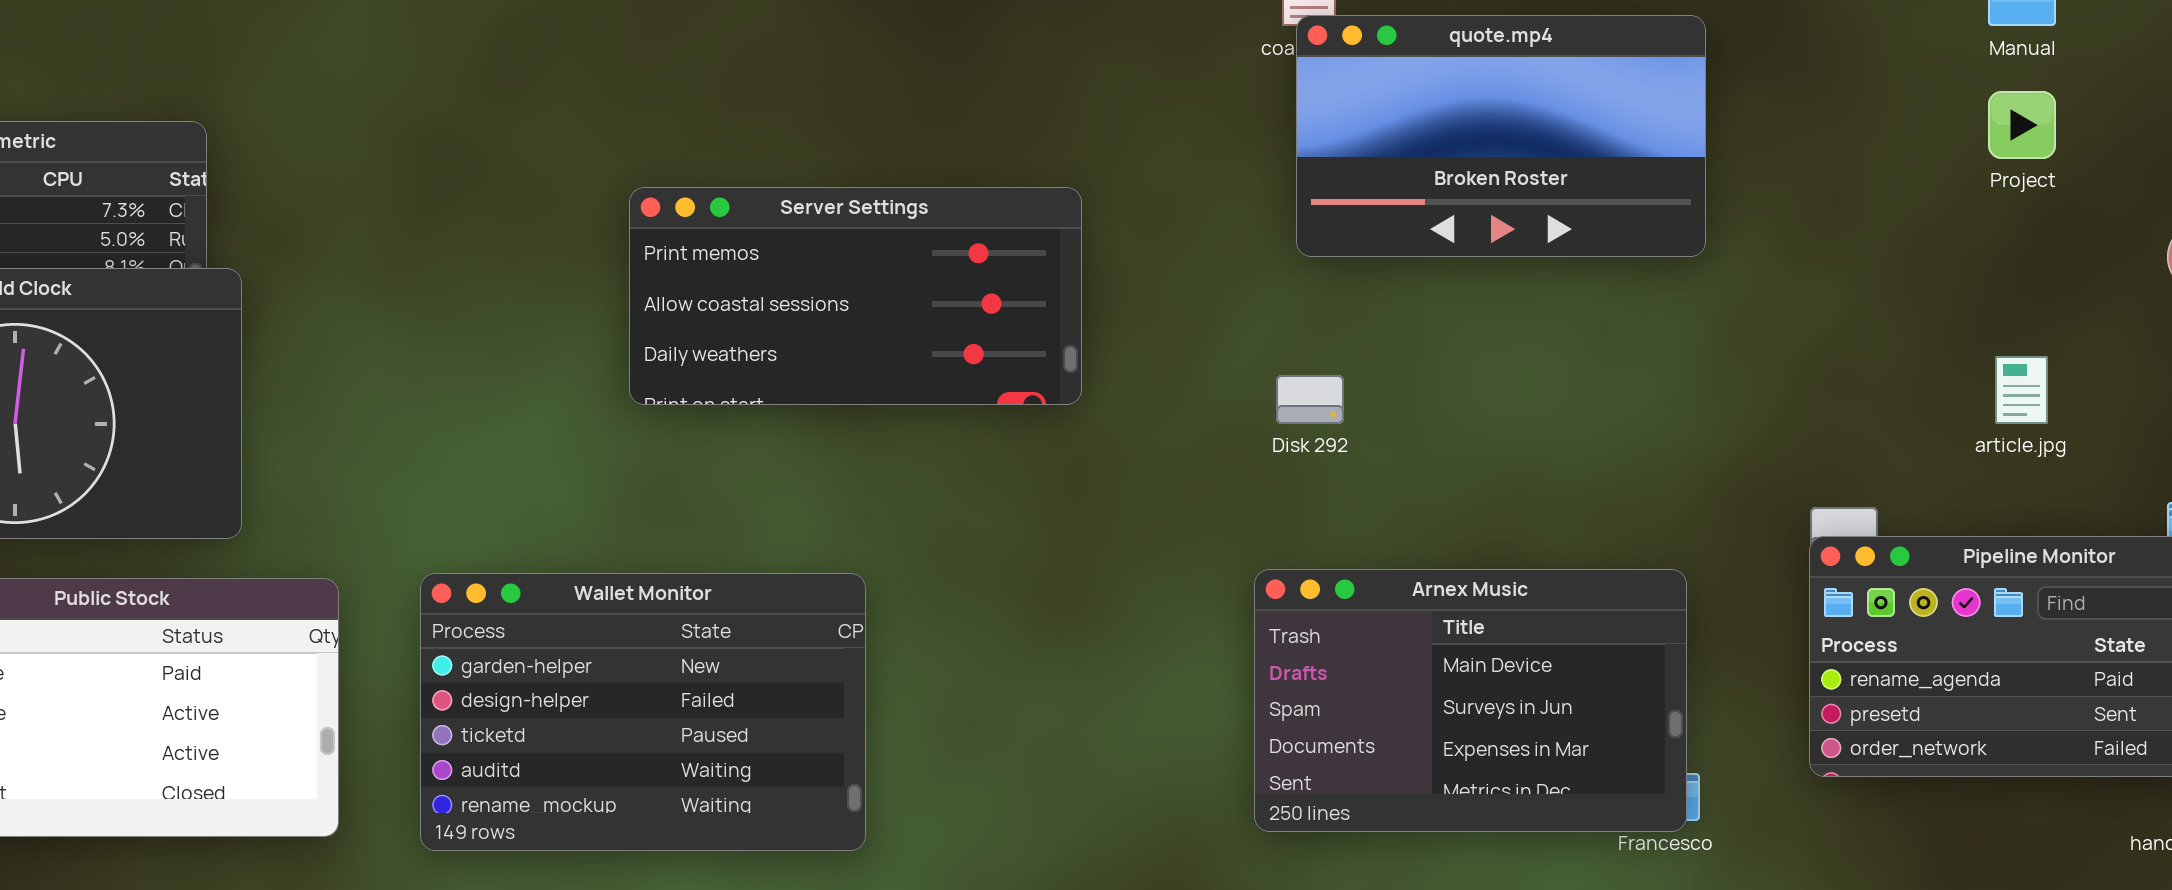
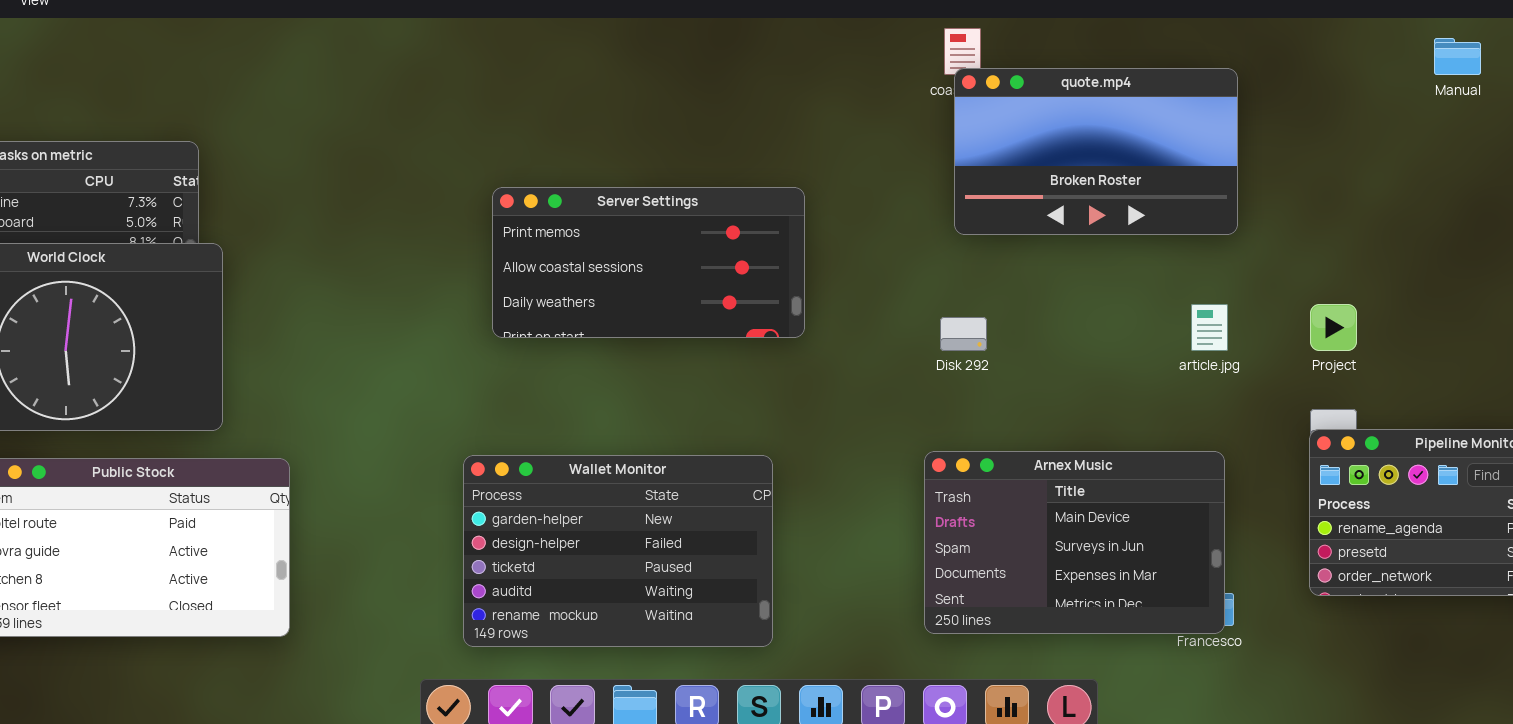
Project: [1988,91,2056,159] -> [1310,304,1357,351], moved
article.jpg: [1995,356,2048,424] -> [1191,304,1228,351], moved
Wallet Monitor: [420,573,866,851] -> [463,455,773,647], moved

